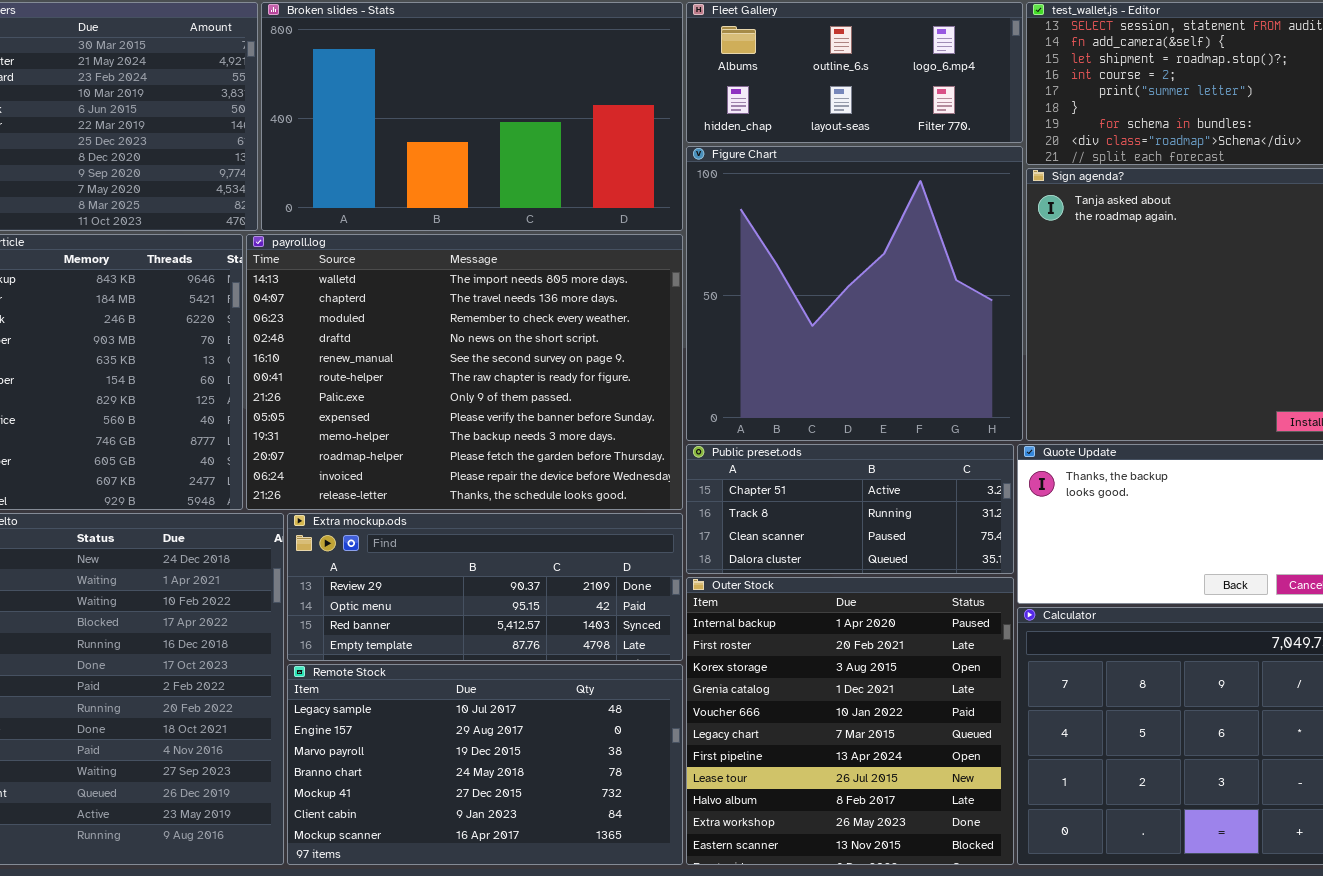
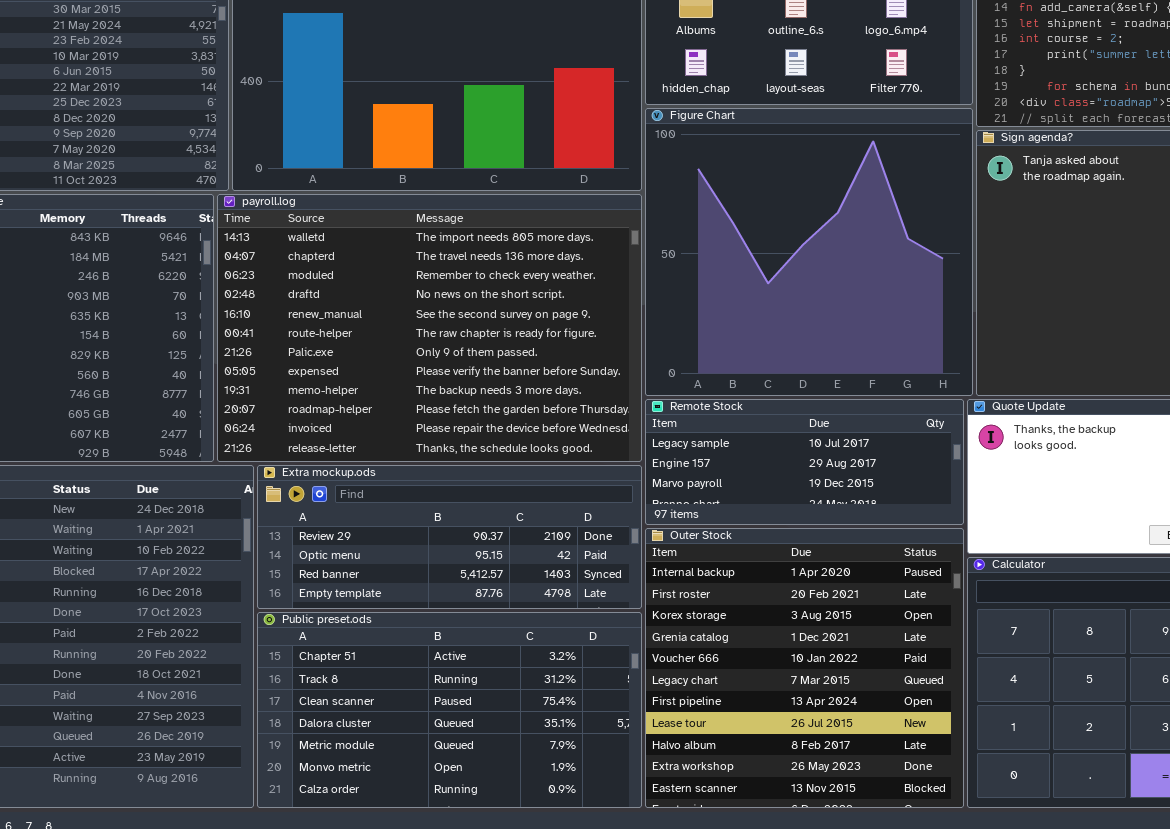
Public preset.ods: [686,444,1014,574] -> [257,612,642,808], moved, resized
Remote Stock: [287,664,683,865] -> [645,399,964,525], moved, resized

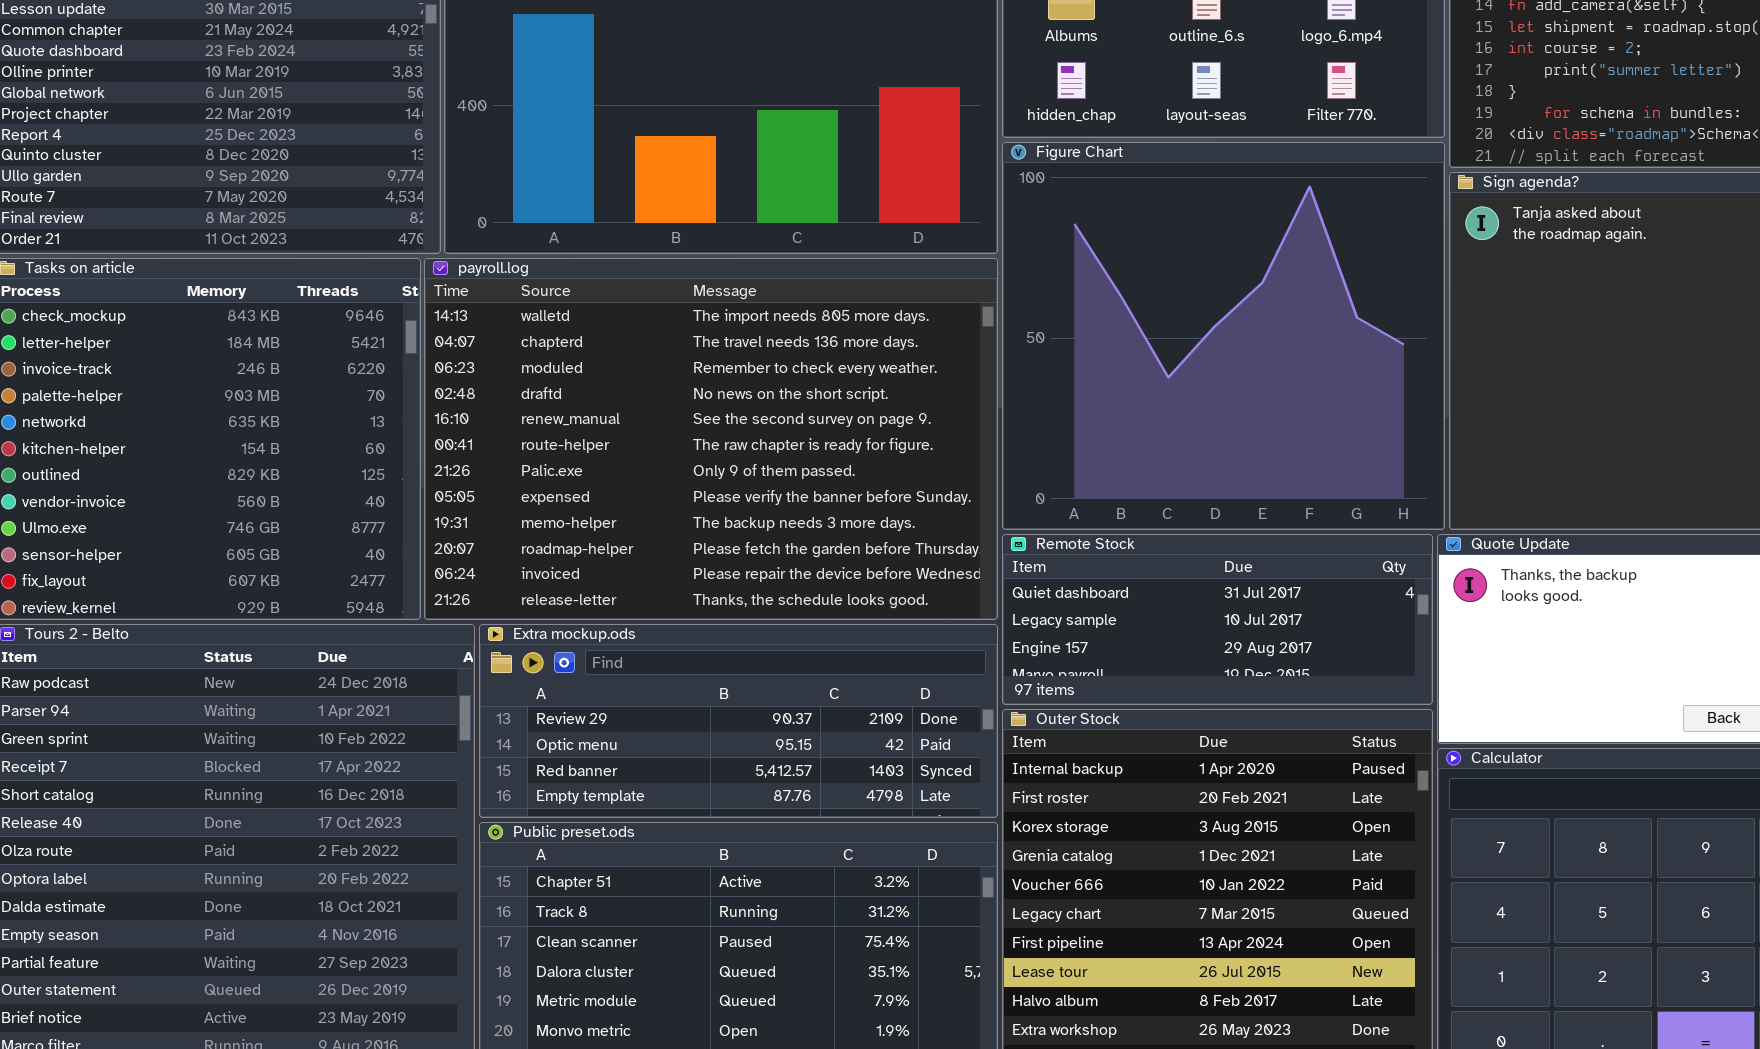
Remote Stock: [645,399,964,525] -> [1002,534,1433,705], scrolled up 1 row

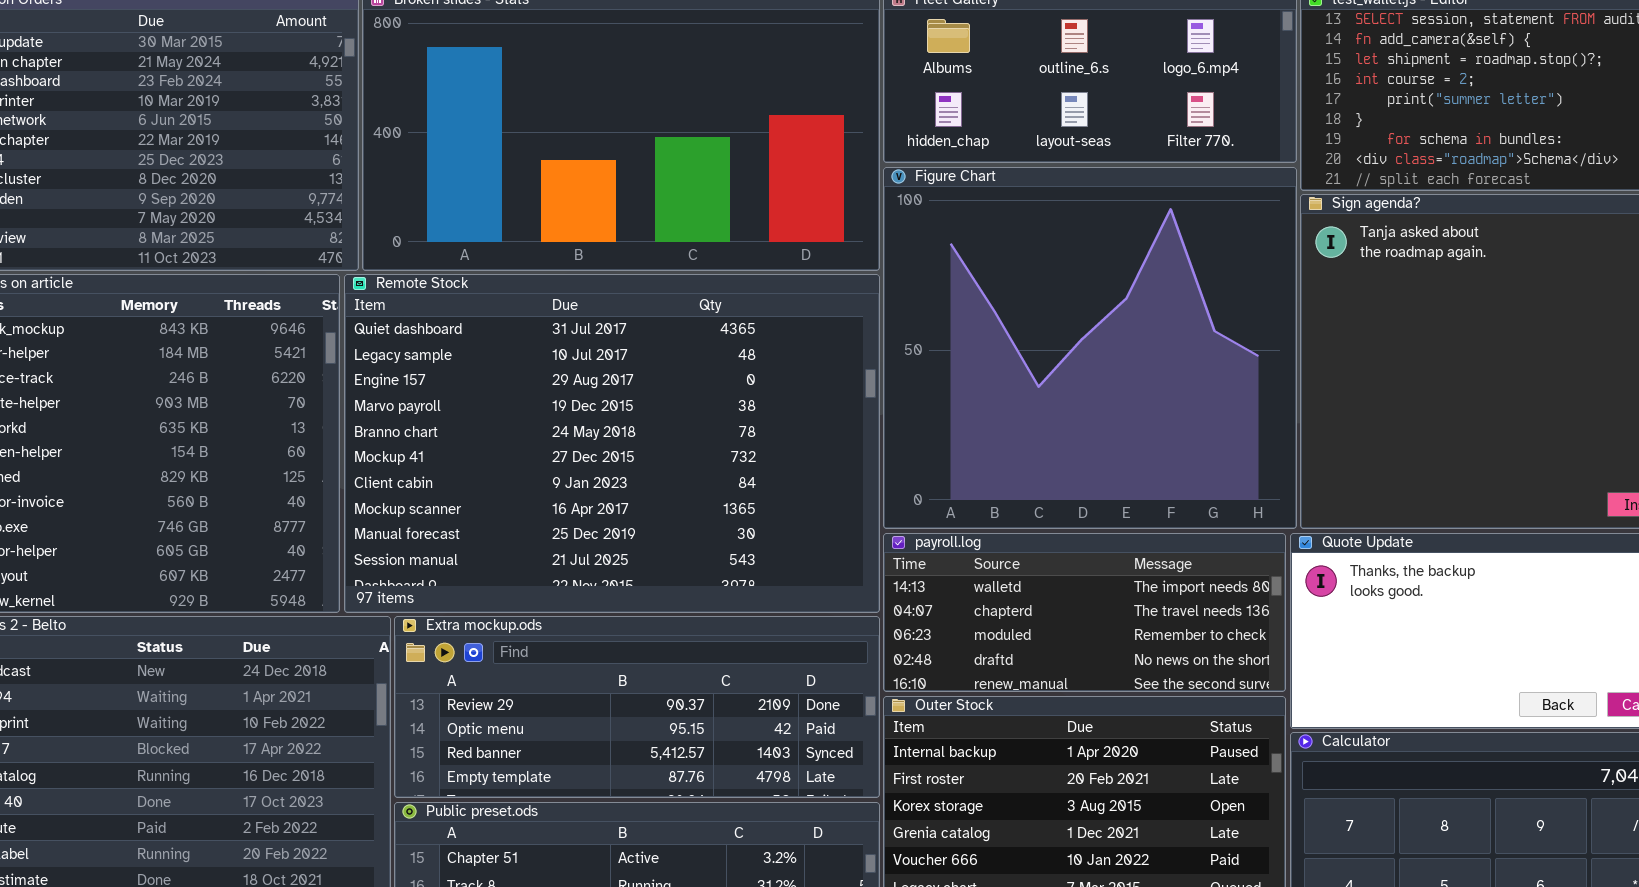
payroll.log: [424,258,998,620] -> [883,533,1286,692], moved, resized
Remote Stock: [1002,534,1433,705] -> [344,274,880,613], moved, resized

